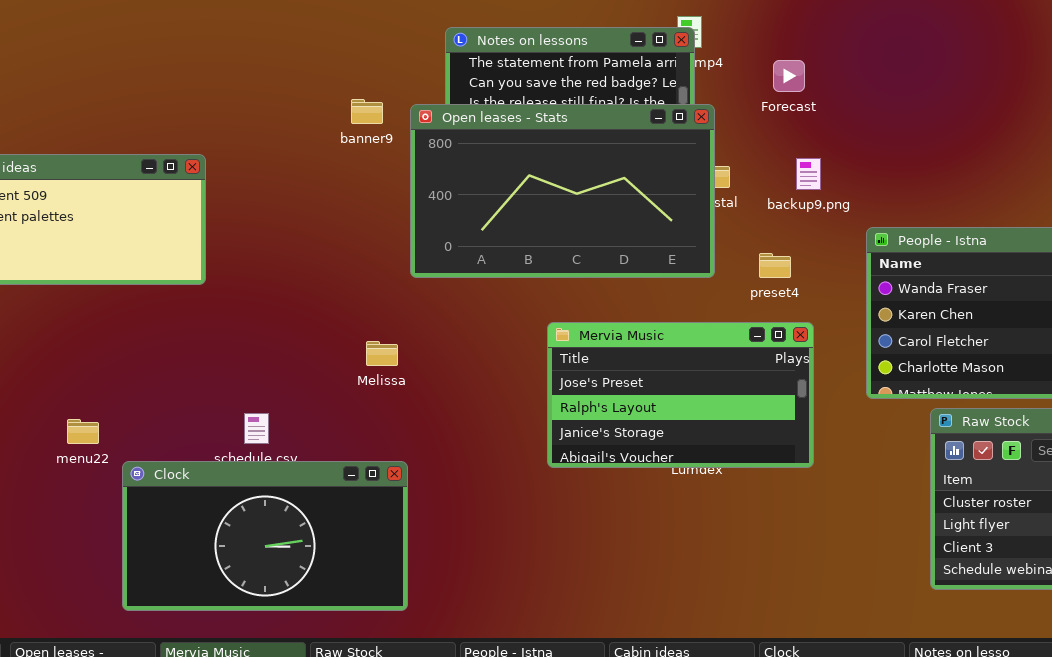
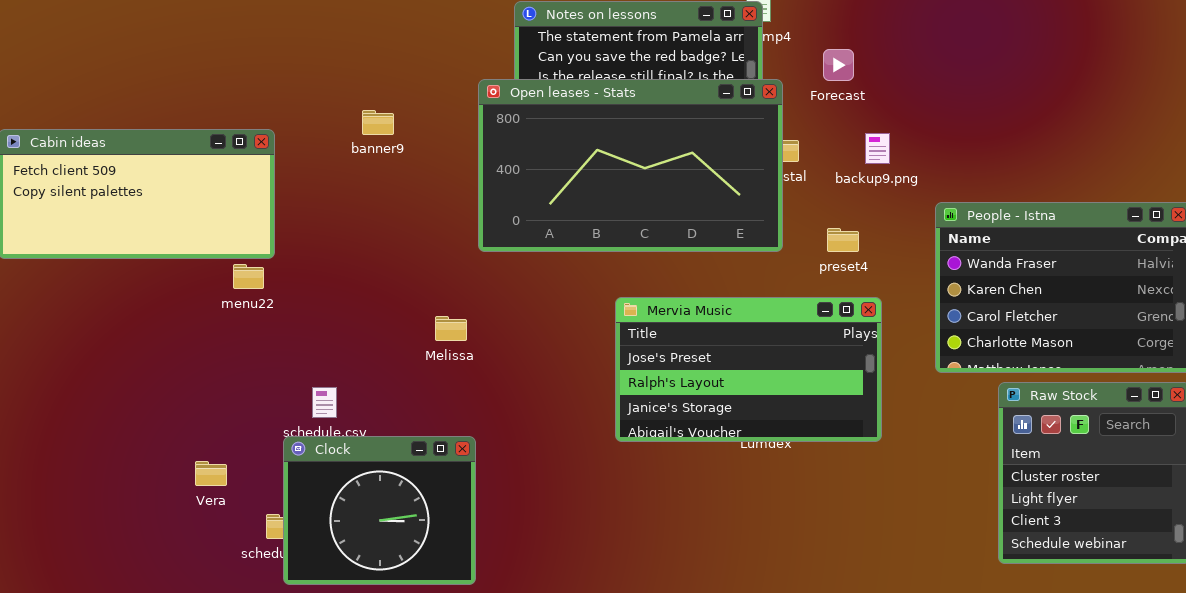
Forecast: [773,60,805,92] -> [823,49,854,81], moved
banner9: [351,99,383,124] -> [362,110,394,135], moved
menu22: [67,419,99,444] -> [233,264,264,289], moved
Clock: [122,461,408,611] -> [283,436,476,585], resized

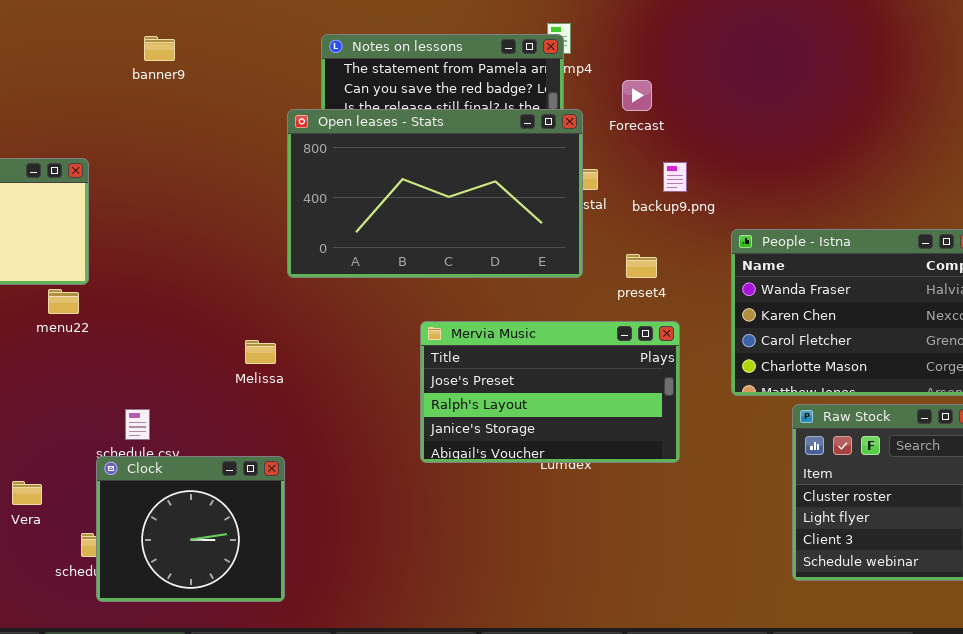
banner9: [362,110,394,135] -> [144,36,175,61], moved

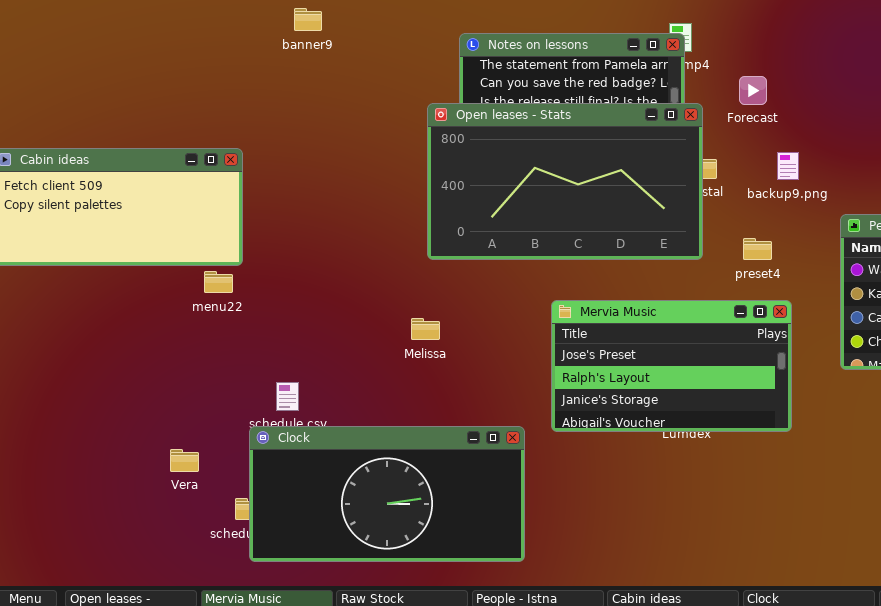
banner9: [144,36,175,61] -> [294,8,322,31], moved
Melissa: [245,340,276,364] -> [411,318,440,340], moved
Clock: [96,456,285,602] -> [249,426,525,562], resized

